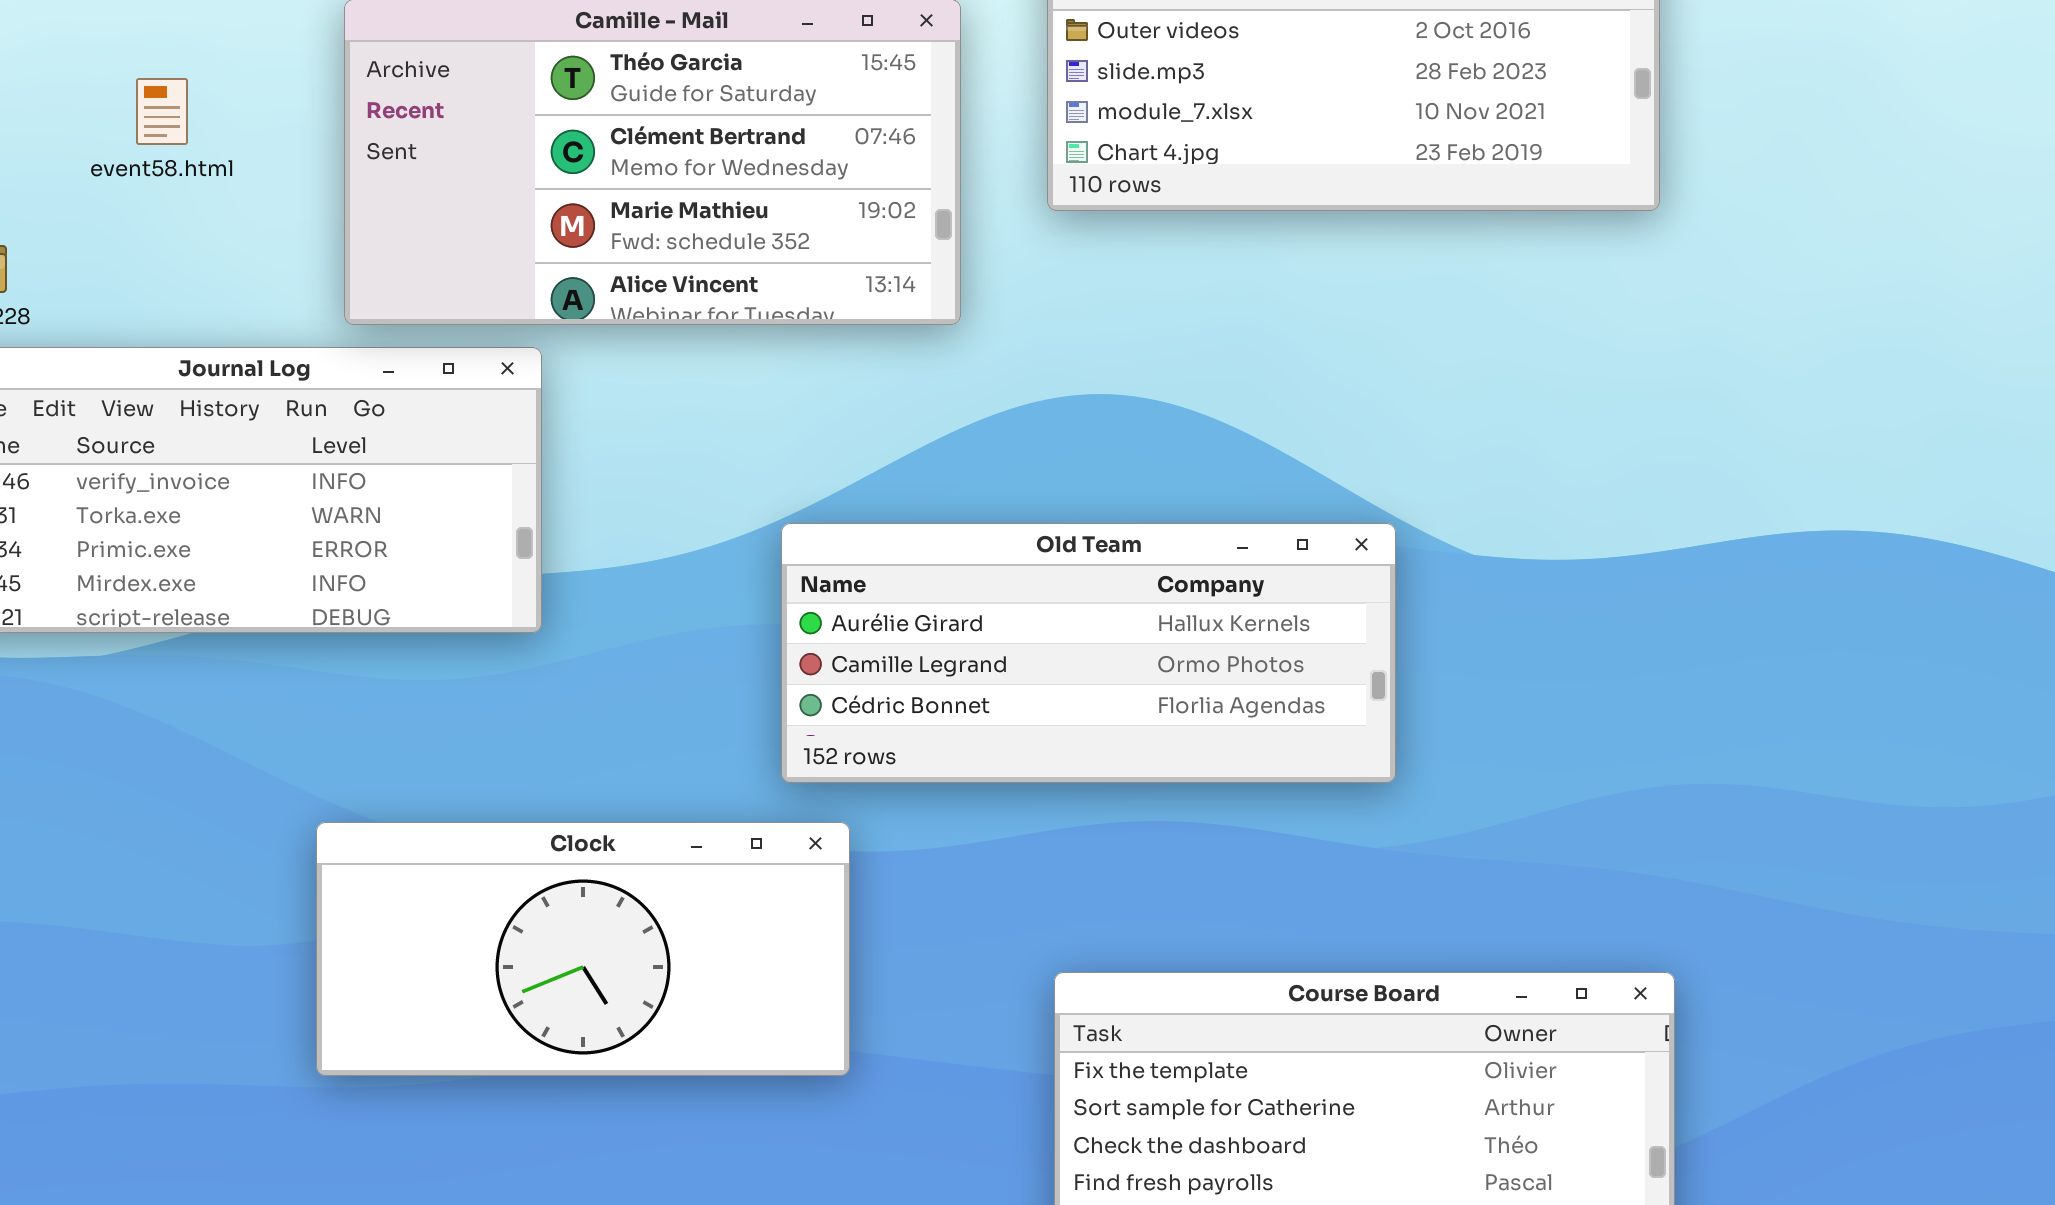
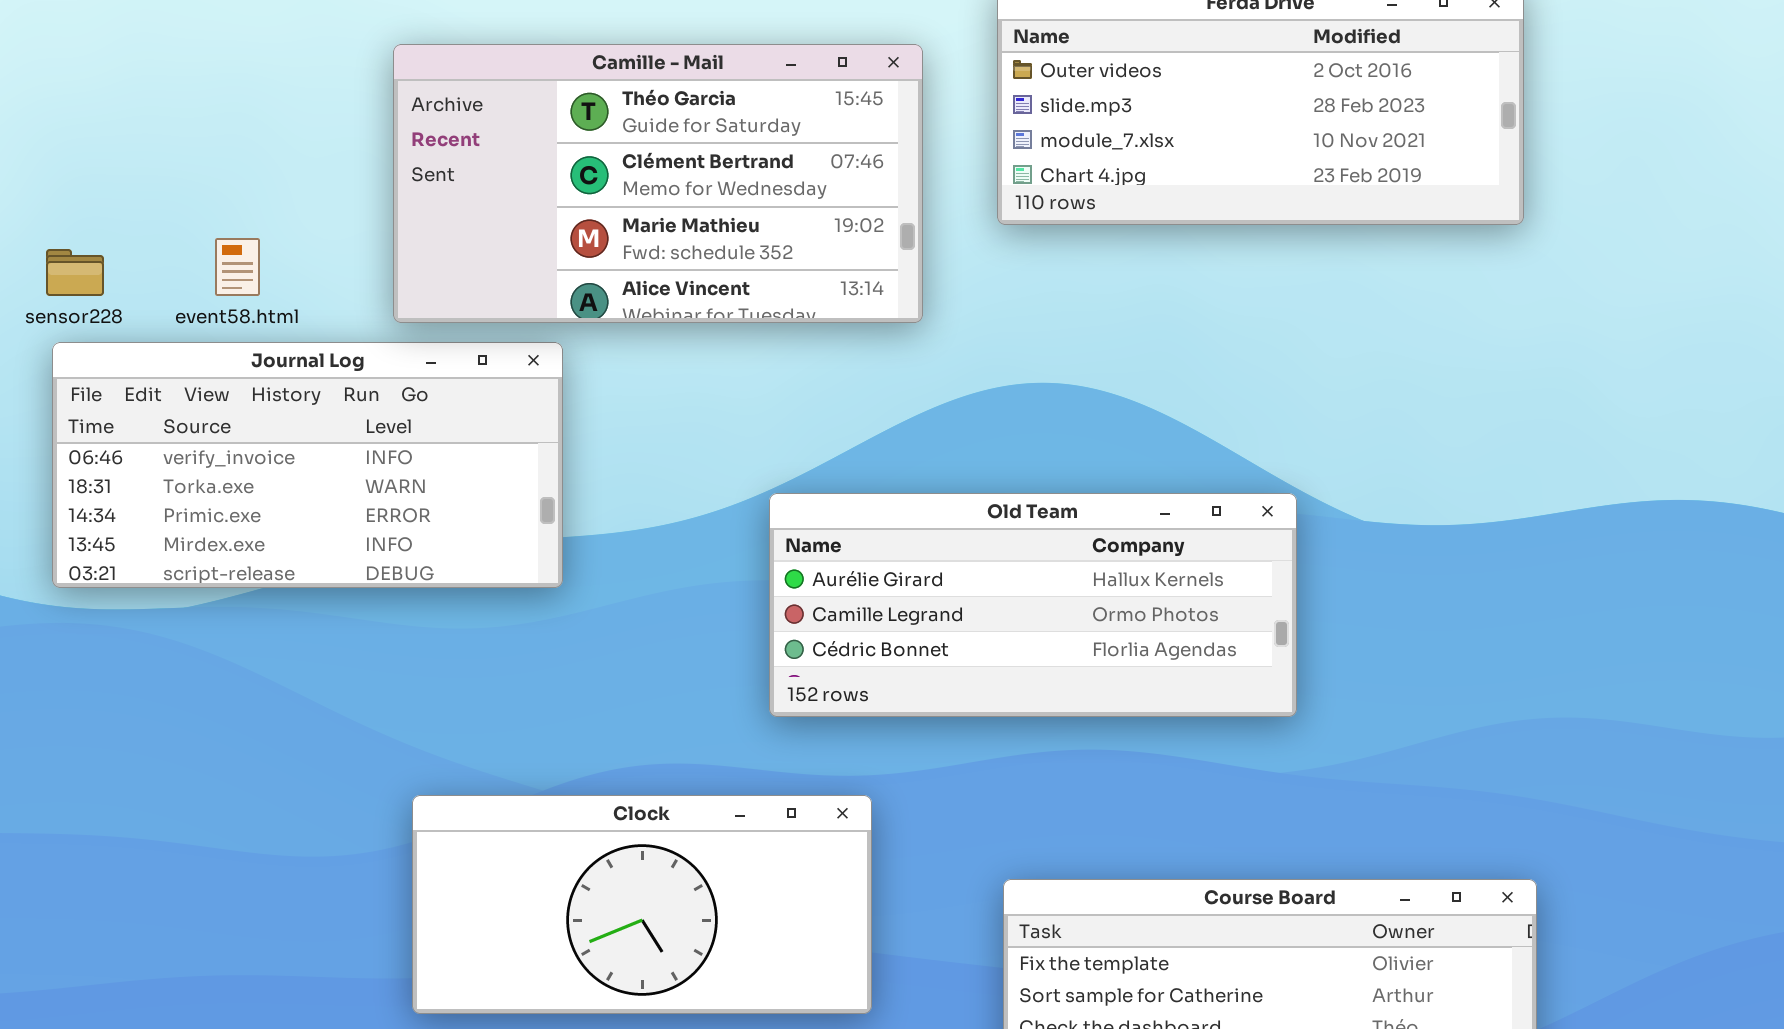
event58.html: [136,78,188,145] -> [215,238,260,296], moved
Clock: [316,822,850,1076] -> [412,795,872,1014], moved

